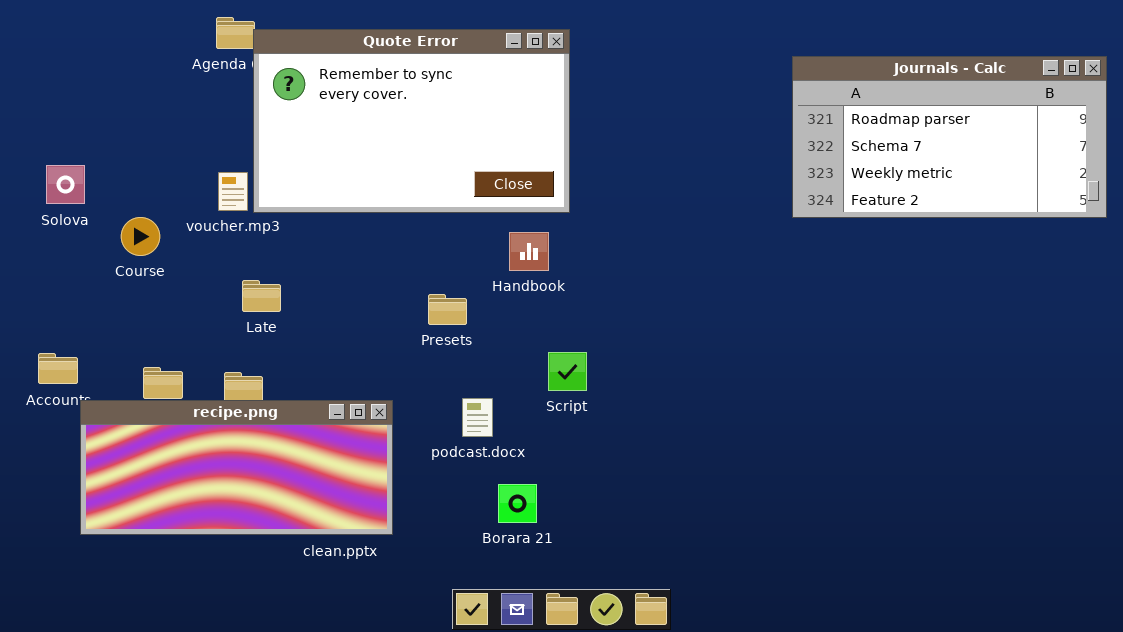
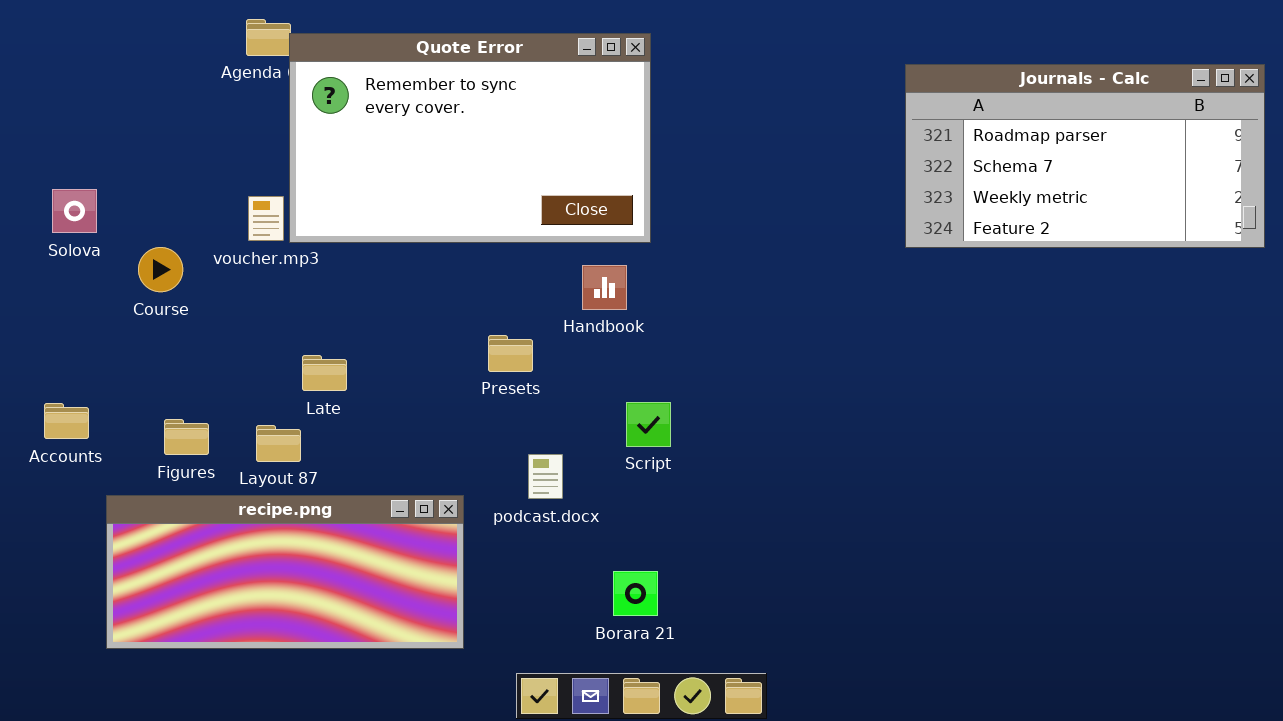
Late: [242,280,281,312] -> [302,355,347,391], moved
recipe.png: [80,400,393,535] -> [106,495,464,649], moved
Borara 21: [498,484,537,523] -> [613,571,658,616], moved

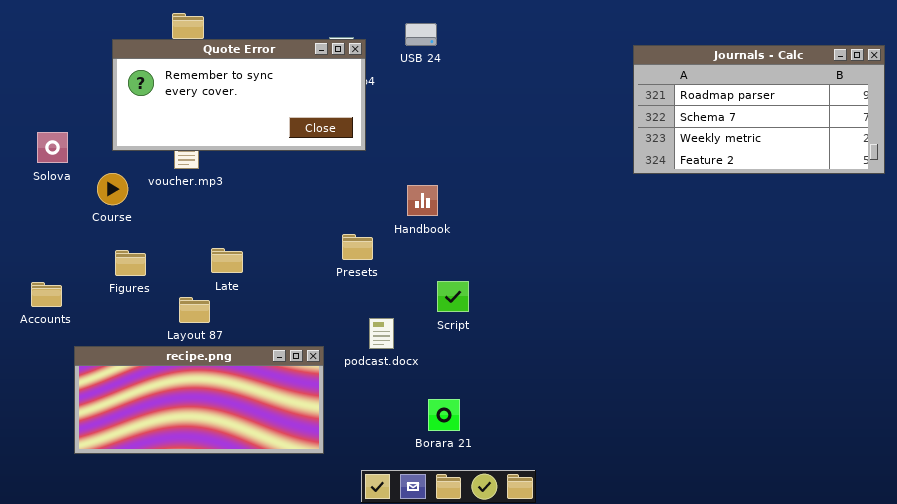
Quote Error: [289,33,651,243] -> [112,39,366,151], moved, resized
Figures: [164,419,209,455] -> [115,250,146,276], moved

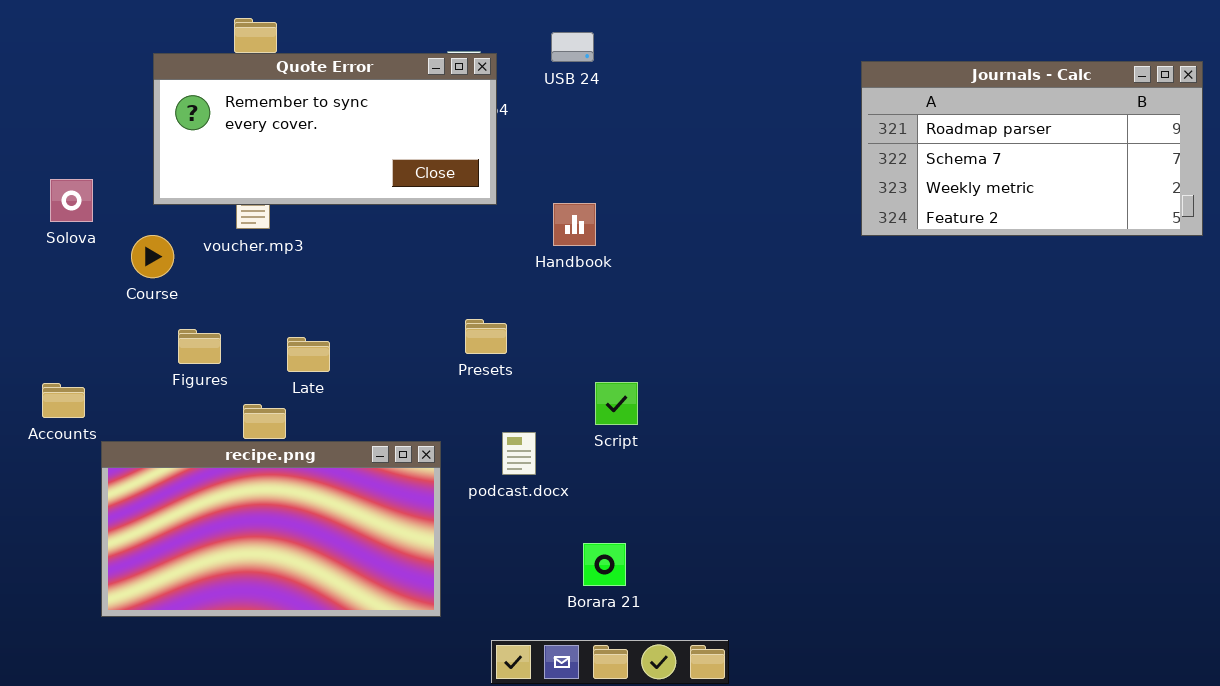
Handbook: [407,185,438,216] -> [553,203,596,246], moved
Figures: [115,250,146,276] -> [178,329,221,364], moved
recipe.png: [74,346,324,454] -> [101,441,441,617], resized

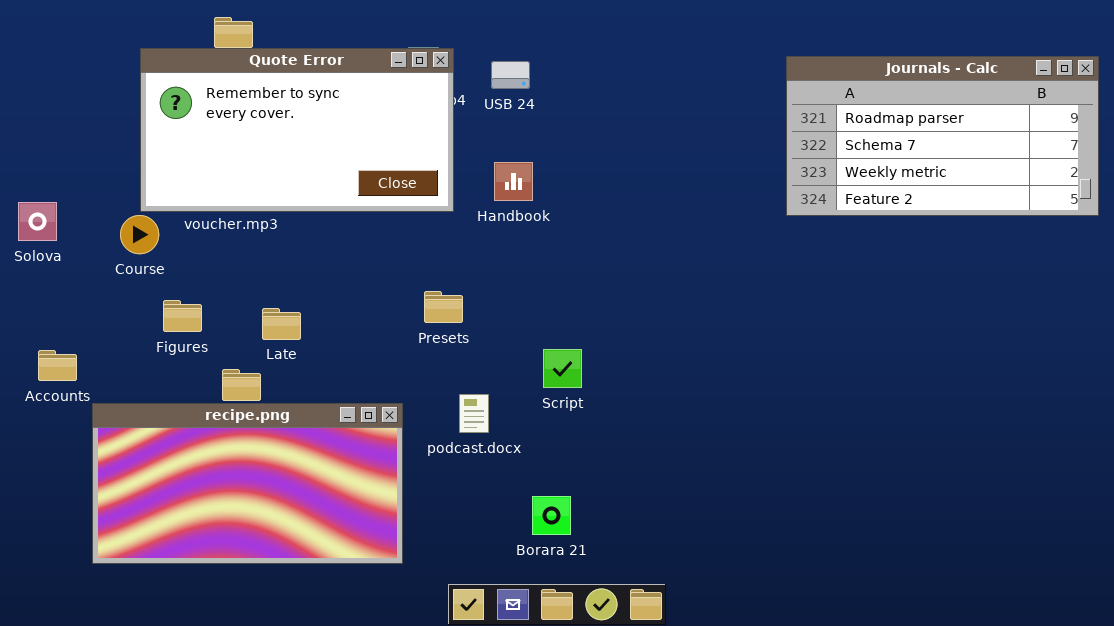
USB 24: [551,32,594,62] -> [491,61,530,89], moved
Quote Error: [153,53,497,205] -> [140,48,454,212], resized
Solova: [50,179,93,222] -> [18,202,57,241], moved
Handbook: [553,203,596,246] -> [494,162,533,201], moved

